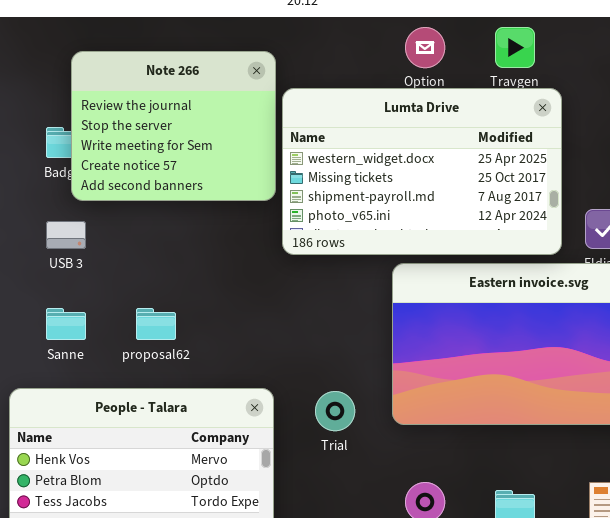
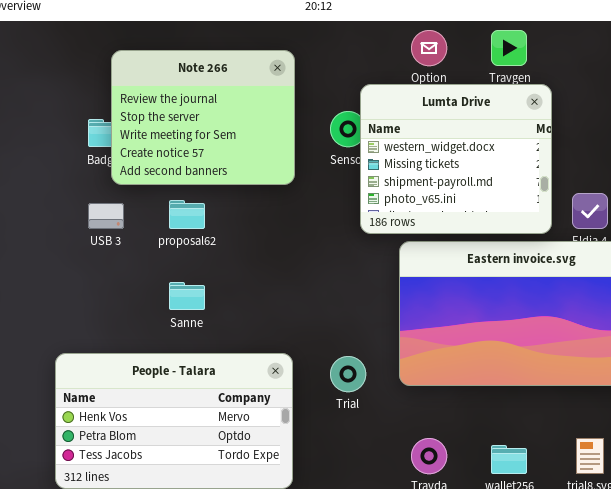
Lumta Drive: [282,88,562,255] -> [360,84,552,234], resized
Sanne: [46,308,86,340] -> [169,282,205,310], moved
proposal62: [136,308,176,340] -> [169,200,205,229], moved

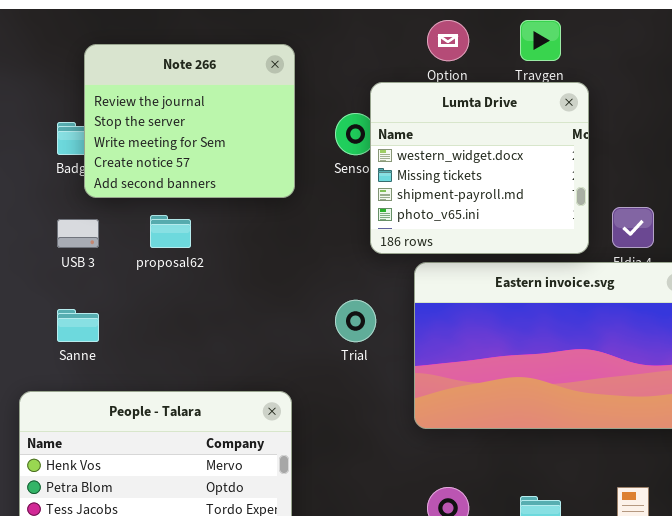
Sanne: [169,282,205,310] -> [57,309,99,342], moved
Trial: [330,356,366,392] -> [335,300,376,342], moved

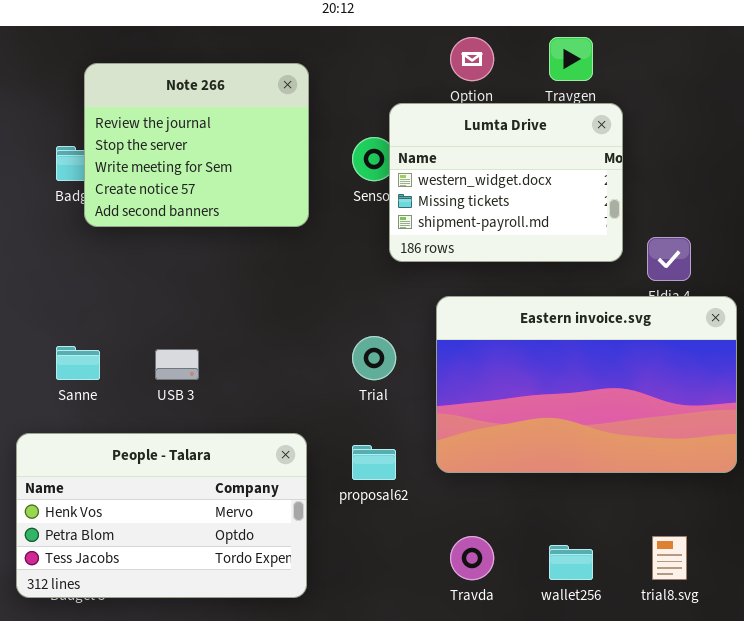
Lumta Drive: [370,82,589,254] -> [389,103,623,262], resized
proposal62: [150,215,191,248] -> [352,445,396,480], moved
USB 3: [57,219,99,248] -> [155,349,199,380], moved

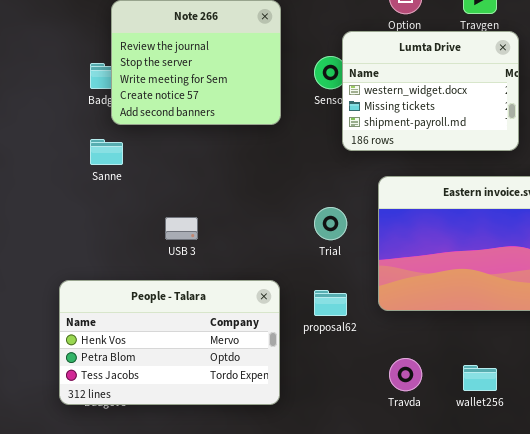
Sanne: [56,346,100,380] -> [90,139,123,165], moved

